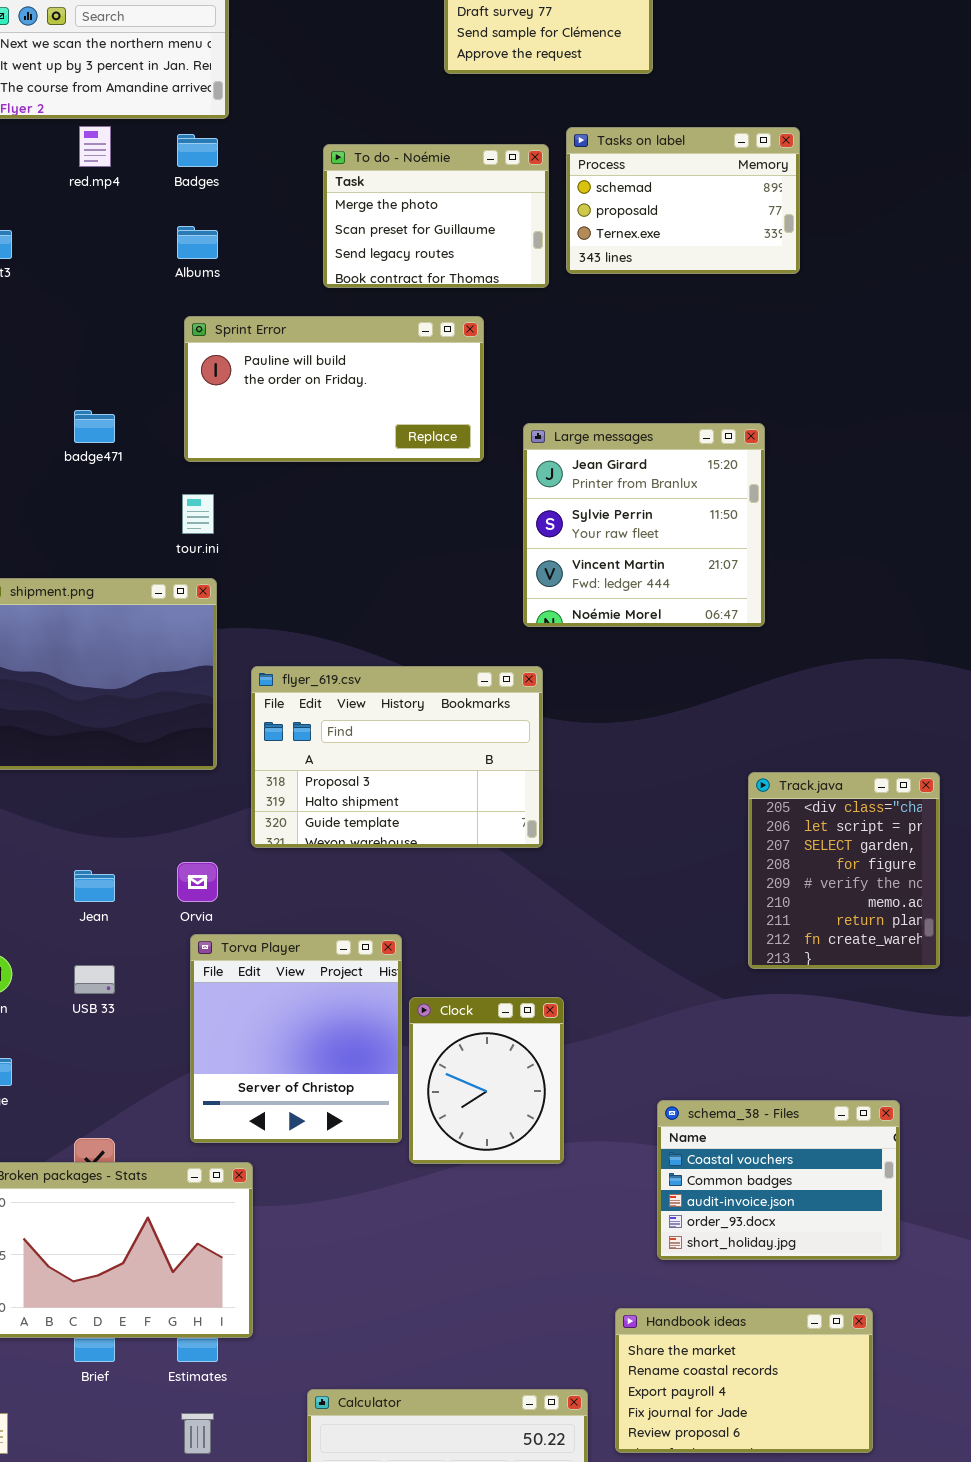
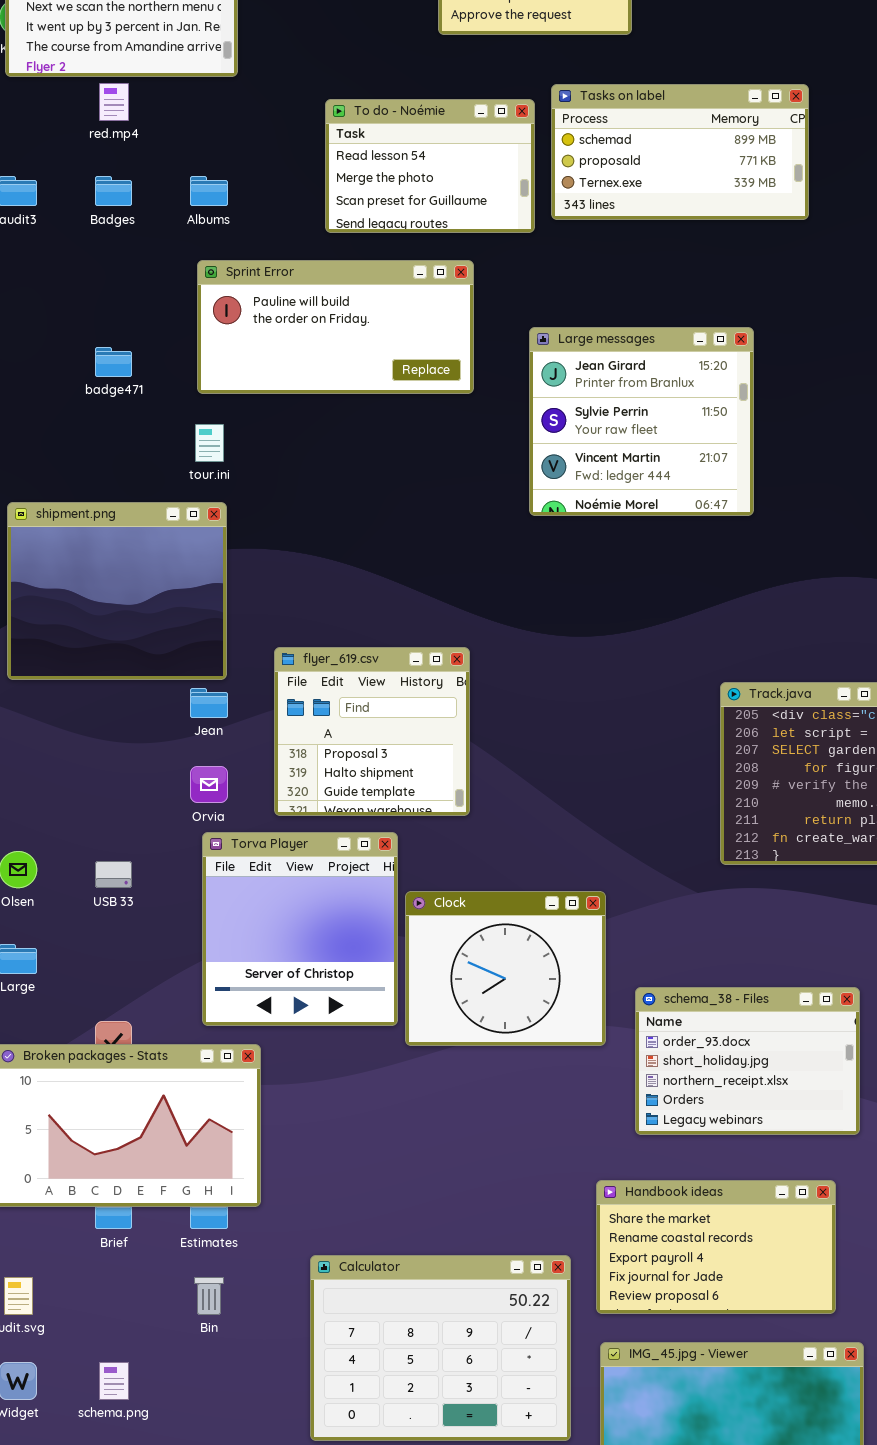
Tasks on label: [566,127,800,274] -> [551,84,809,220], resized
Badges: [177,134,218,167] -> [95,176,132,206], moved
To do - Noémie: [323,144,549,288] -> [325,99,535,233], scrolled up 1 row
Large messages: [523,423,765,627] -> [529,327,754,516], moved
flyer_619.csv: [251,666,543,848] -> [274,647,470,816], moved, resized
Jean: [74,870,115,902] -> [190,688,228,718], moved
Clock: [409,997,564,1164] -> [405,891,606,1046], resized
schema_38 - Files: [657,1100,900,1260] -> [635,987,860,1135], scrolled down 3 rows

